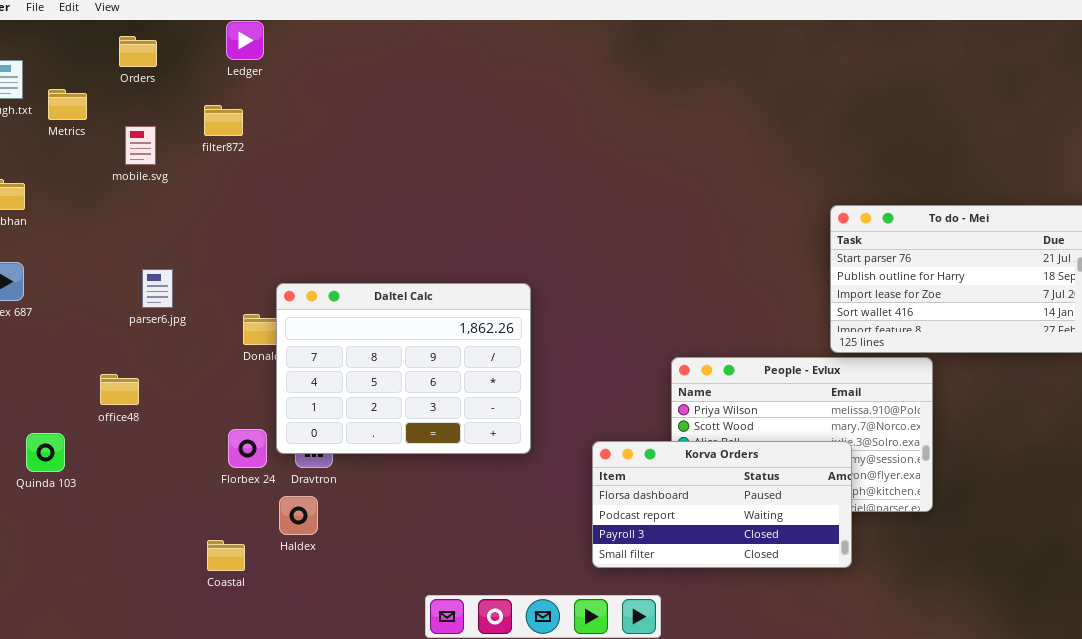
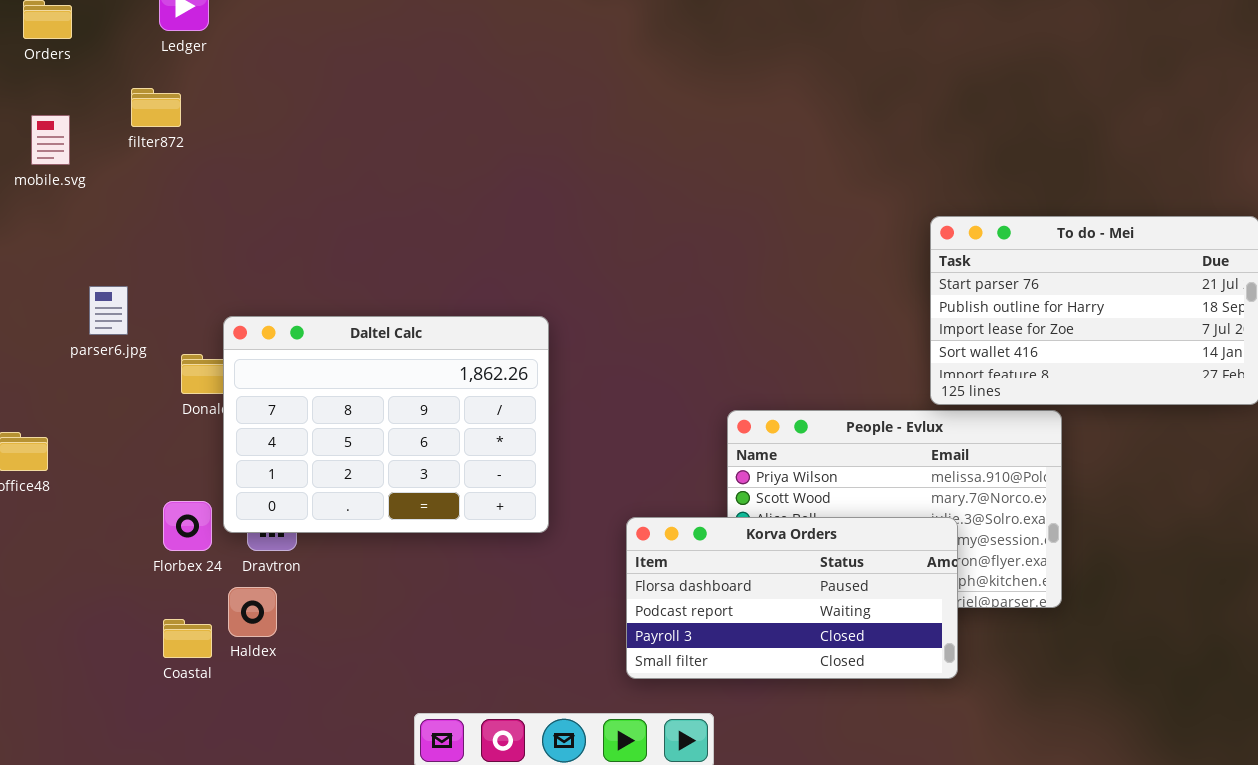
parser6.jpg: [142,269,173,308] -> [89,286,128,335], moved
Coastal: [207,540,245,571] -> [163,619,212,658], moved

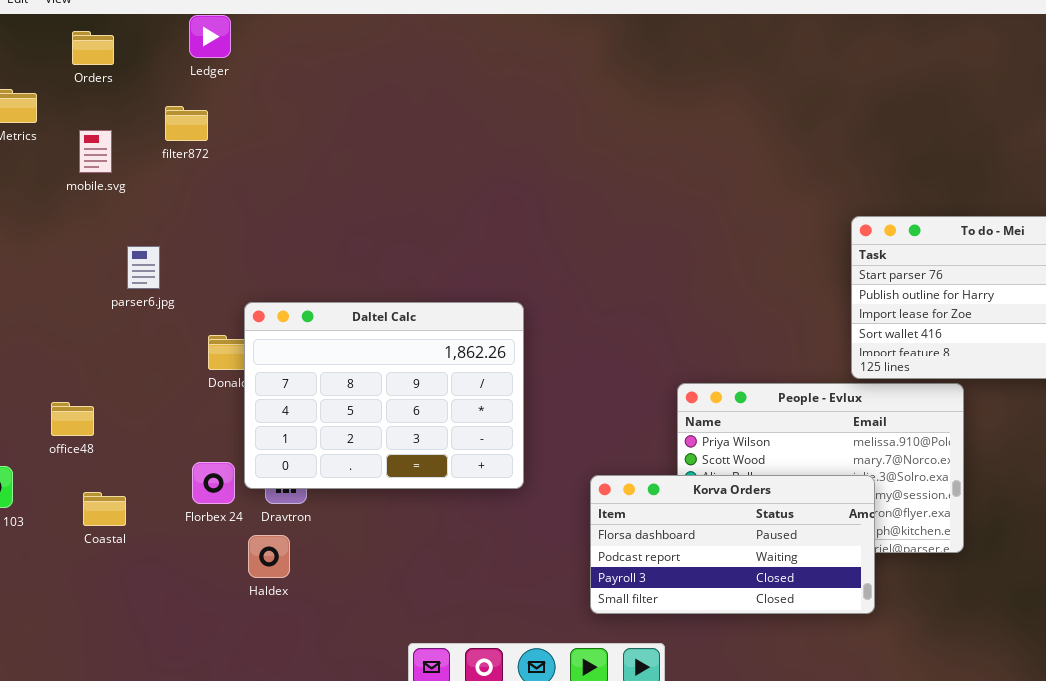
parser6.jpg: [89,286,128,335] -> [127,246,160,289], moved
Coastal: [163,619,212,658] -> [83,492,126,526], moved

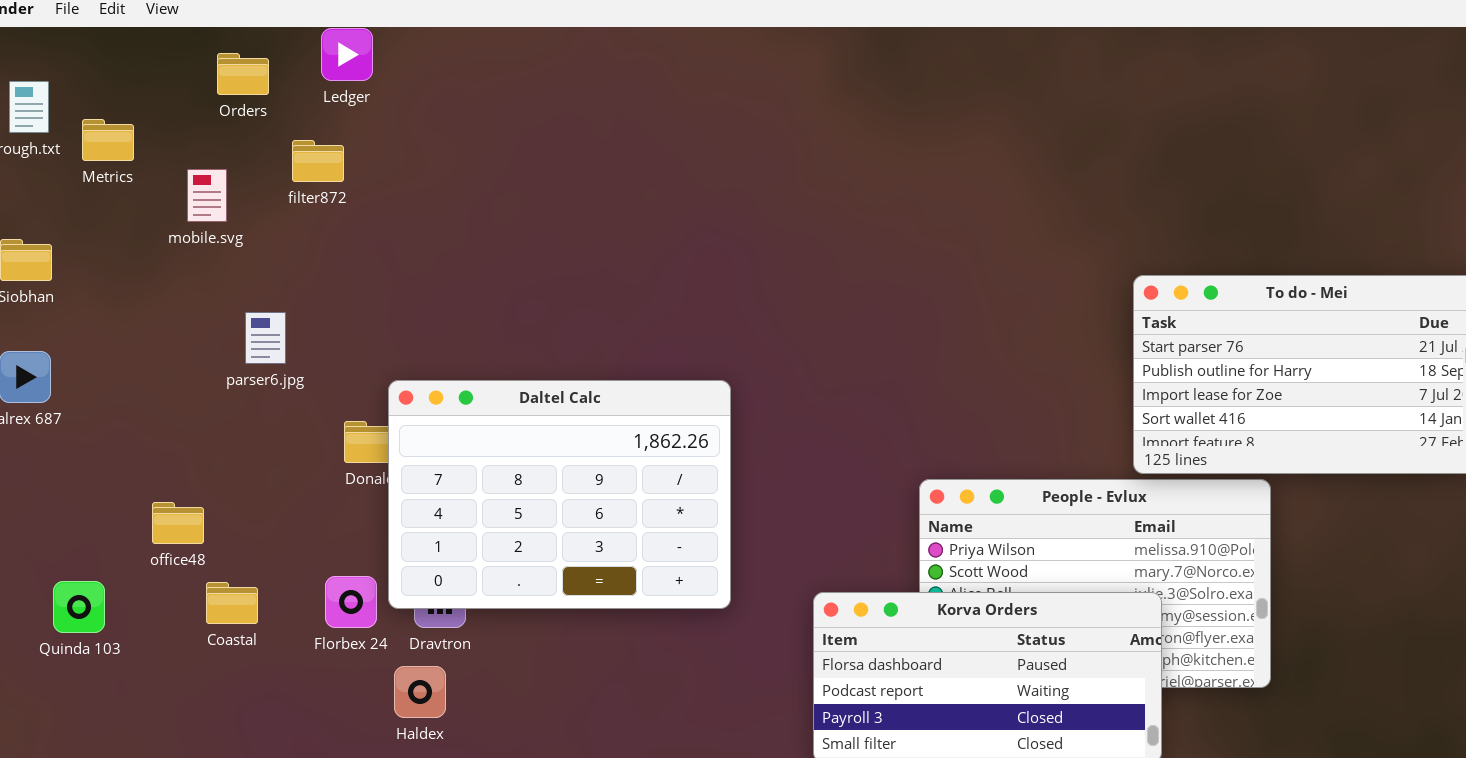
Orders: [72,31,114,65] -> [217,53,269,95], moved
Coastal: [83,492,126,526] -> [206,582,258,624], moved

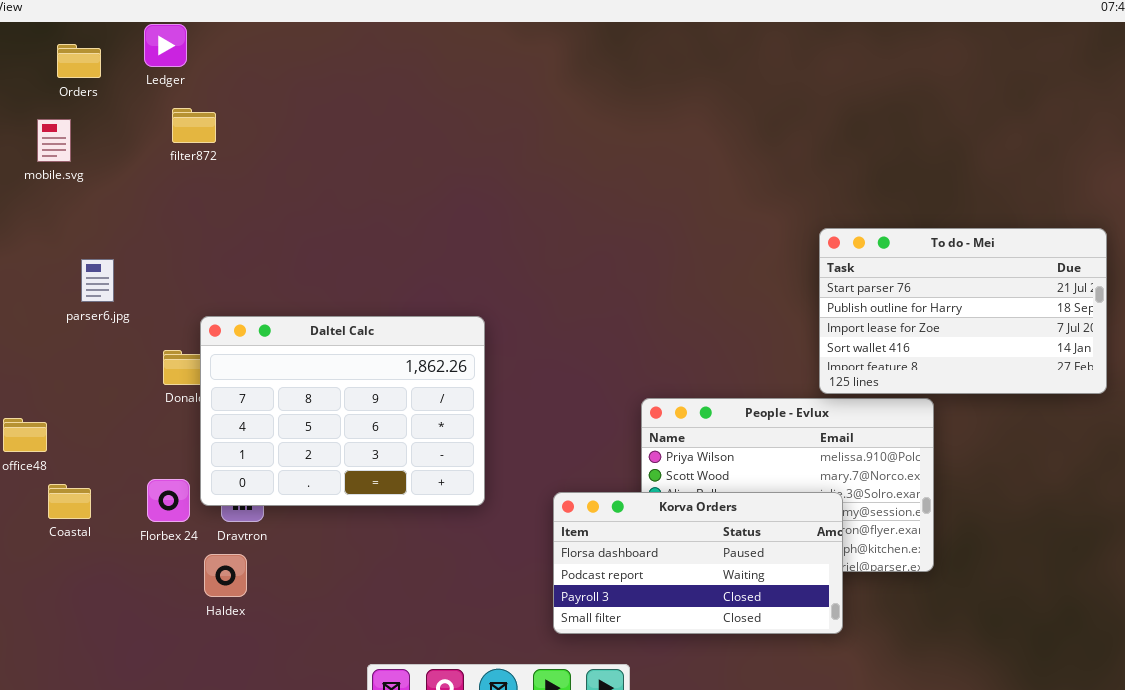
filter872: [292,140,344,182] -> [172,108,216,143], moved
mobile.svg: [187,169,227,222] -> [37,119,71,162], moved

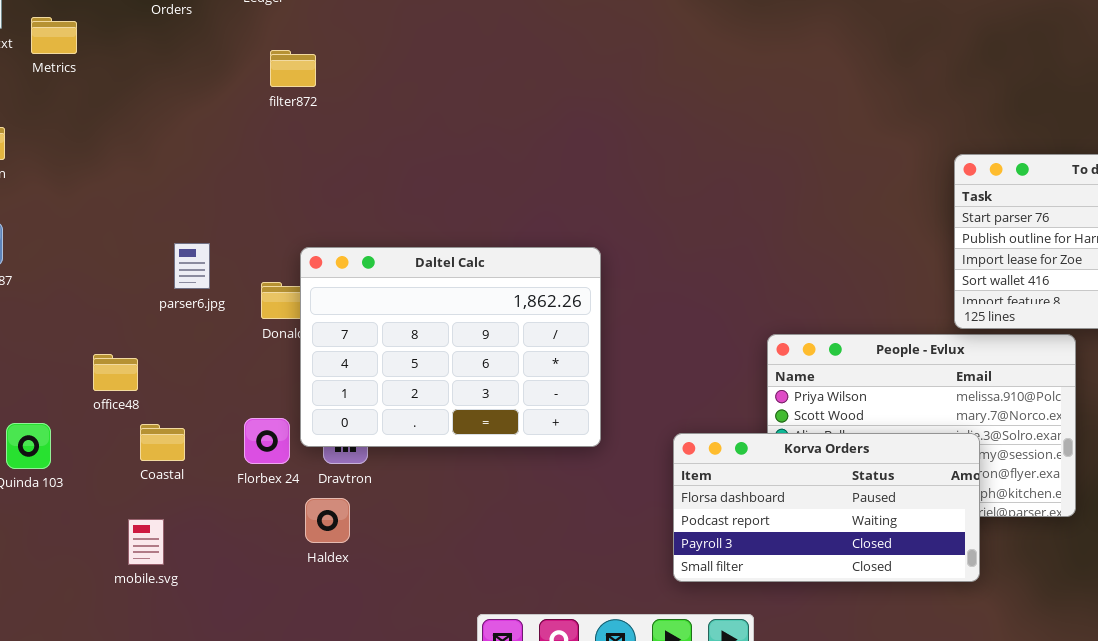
filter872: [172,108,216,143] -> [270,50,316,87], moved
mobile.svg: [37,119,71,162] -> [128,519,164,565], moved
parser6.jpg: [81,259,114,302] -> [174,243,210,289], moved

